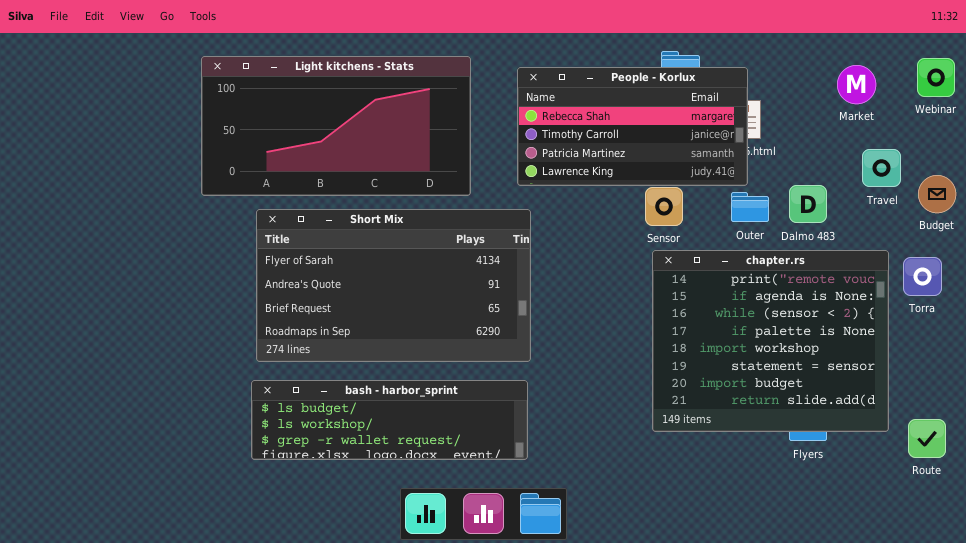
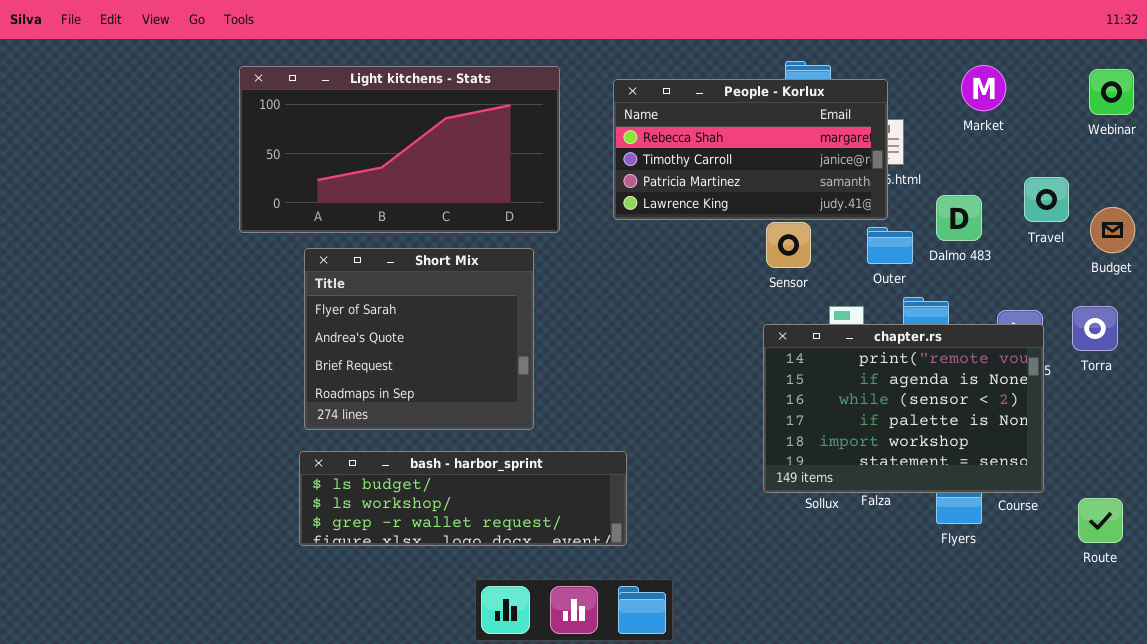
Market: [837,65,876,104] -> [961,65,1006,111], moved
Dalmo 483: [789,185,827,223] -> [936,195,982,241], moved
Short Mix: [256,209,531,362] -> [304,248,534,430], resized
chapter.rs: [652,250,889,432] -> [763,324,1044,493], moved, resized

